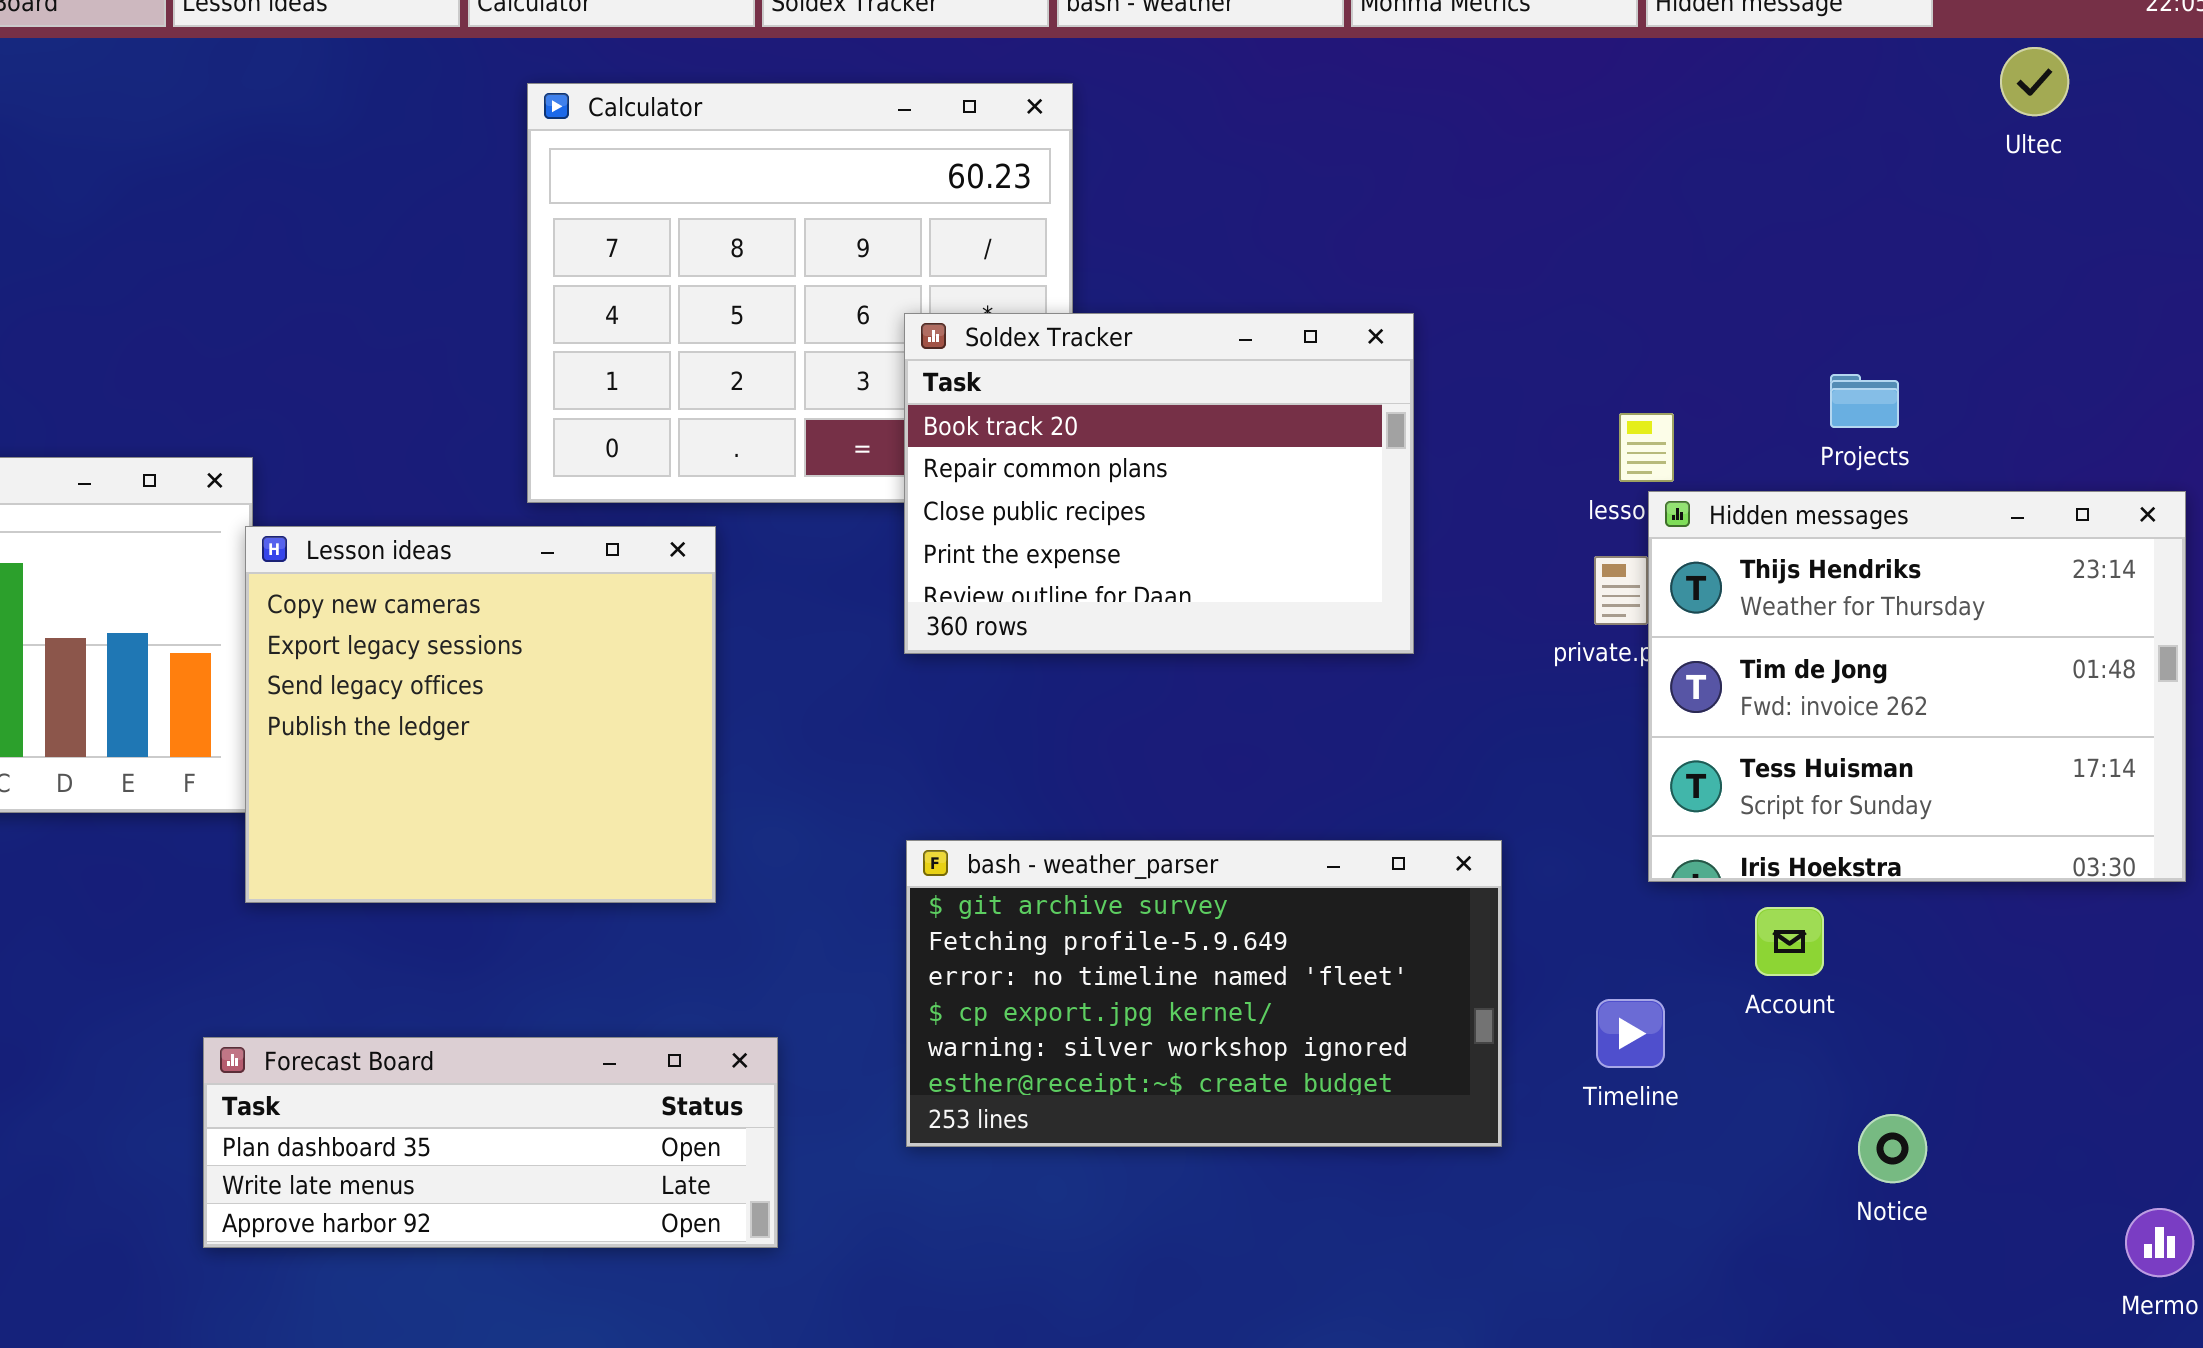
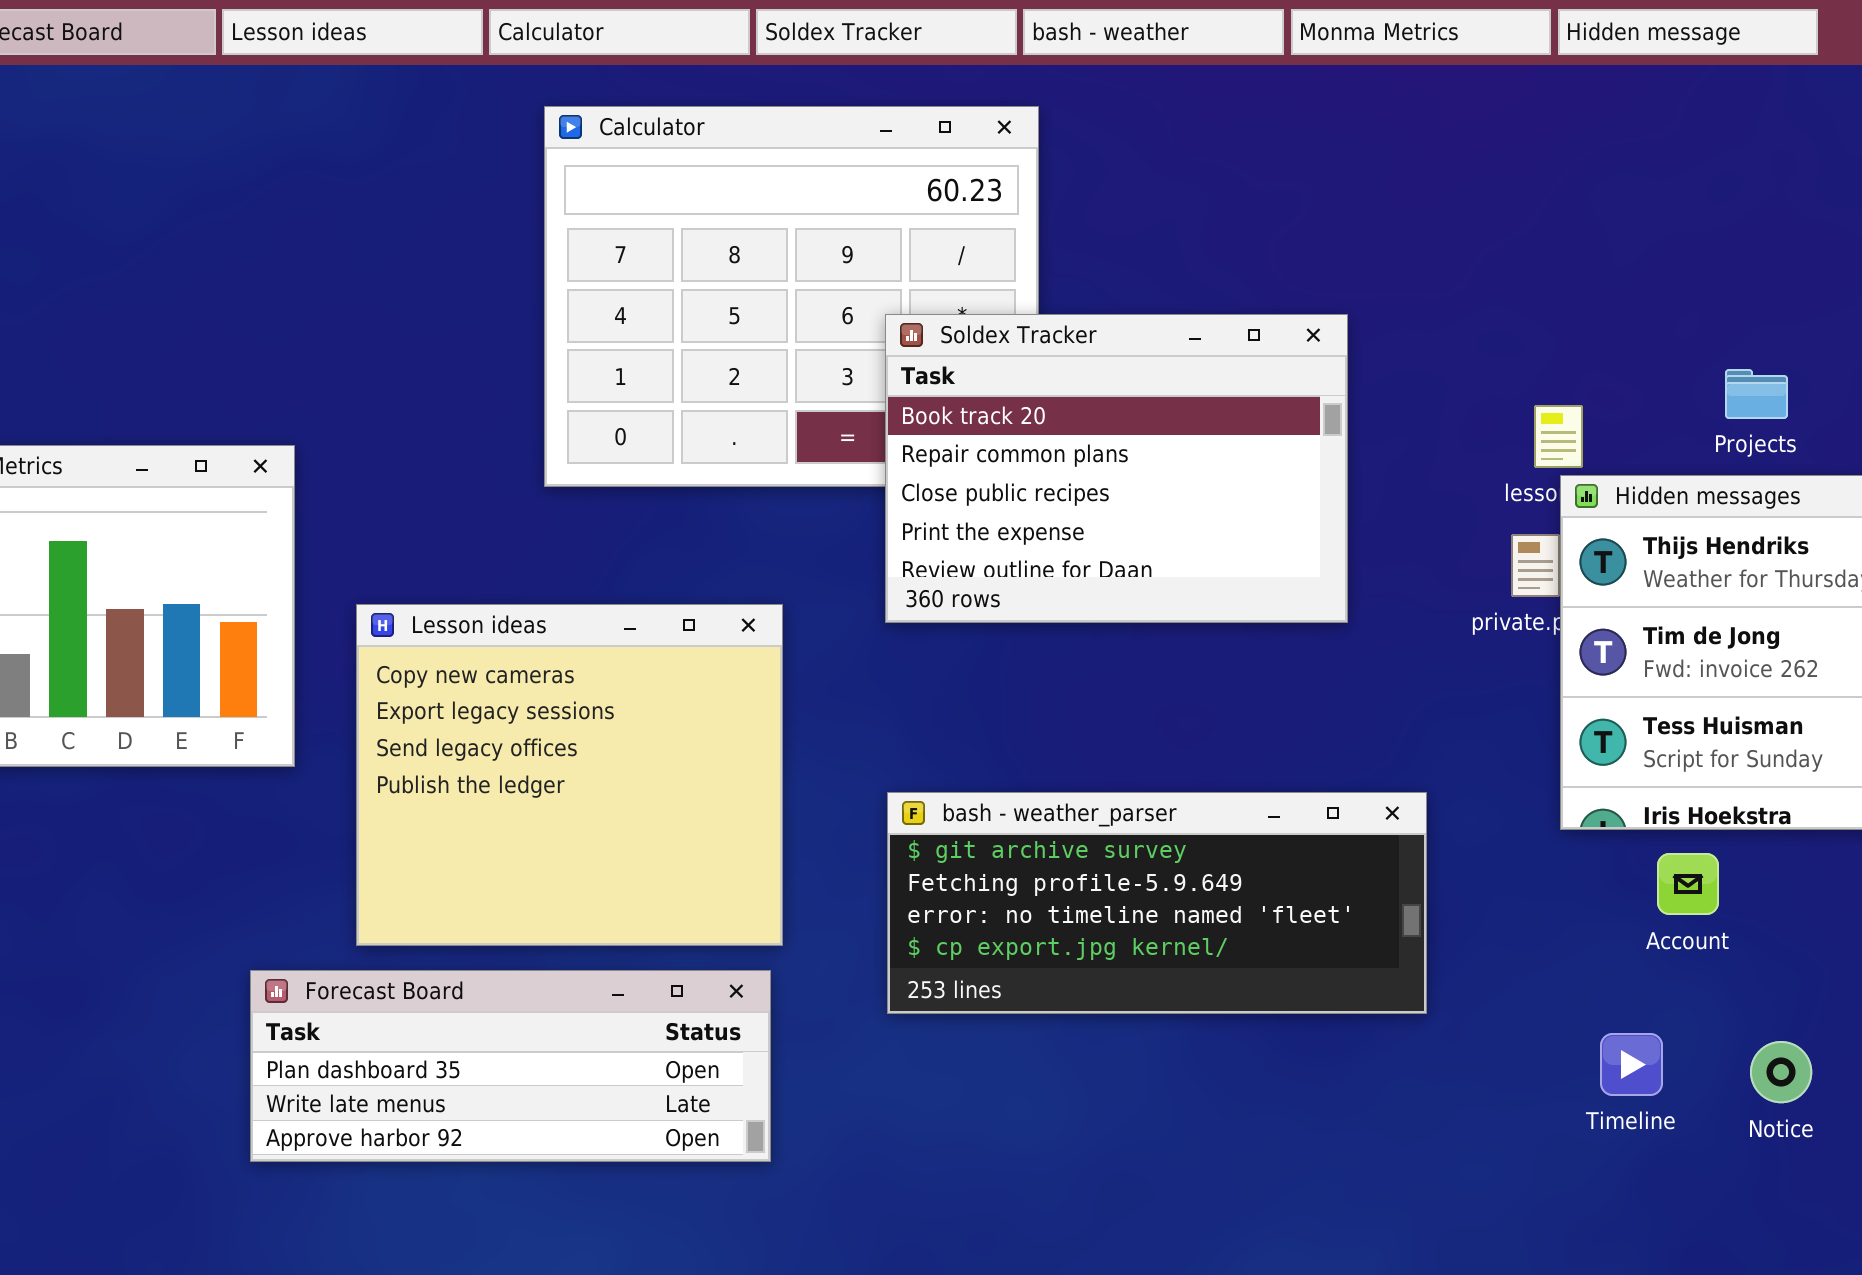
Lesson ideas: [245,526,716,903] -> [356,604,783,946], moved
bash - weather_parser: [906,840,1502,1147] -> [887,792,1427,1014], resized
Timeline: [1596,999,1665,1068] -> [1600,1033,1663,1096], moved

